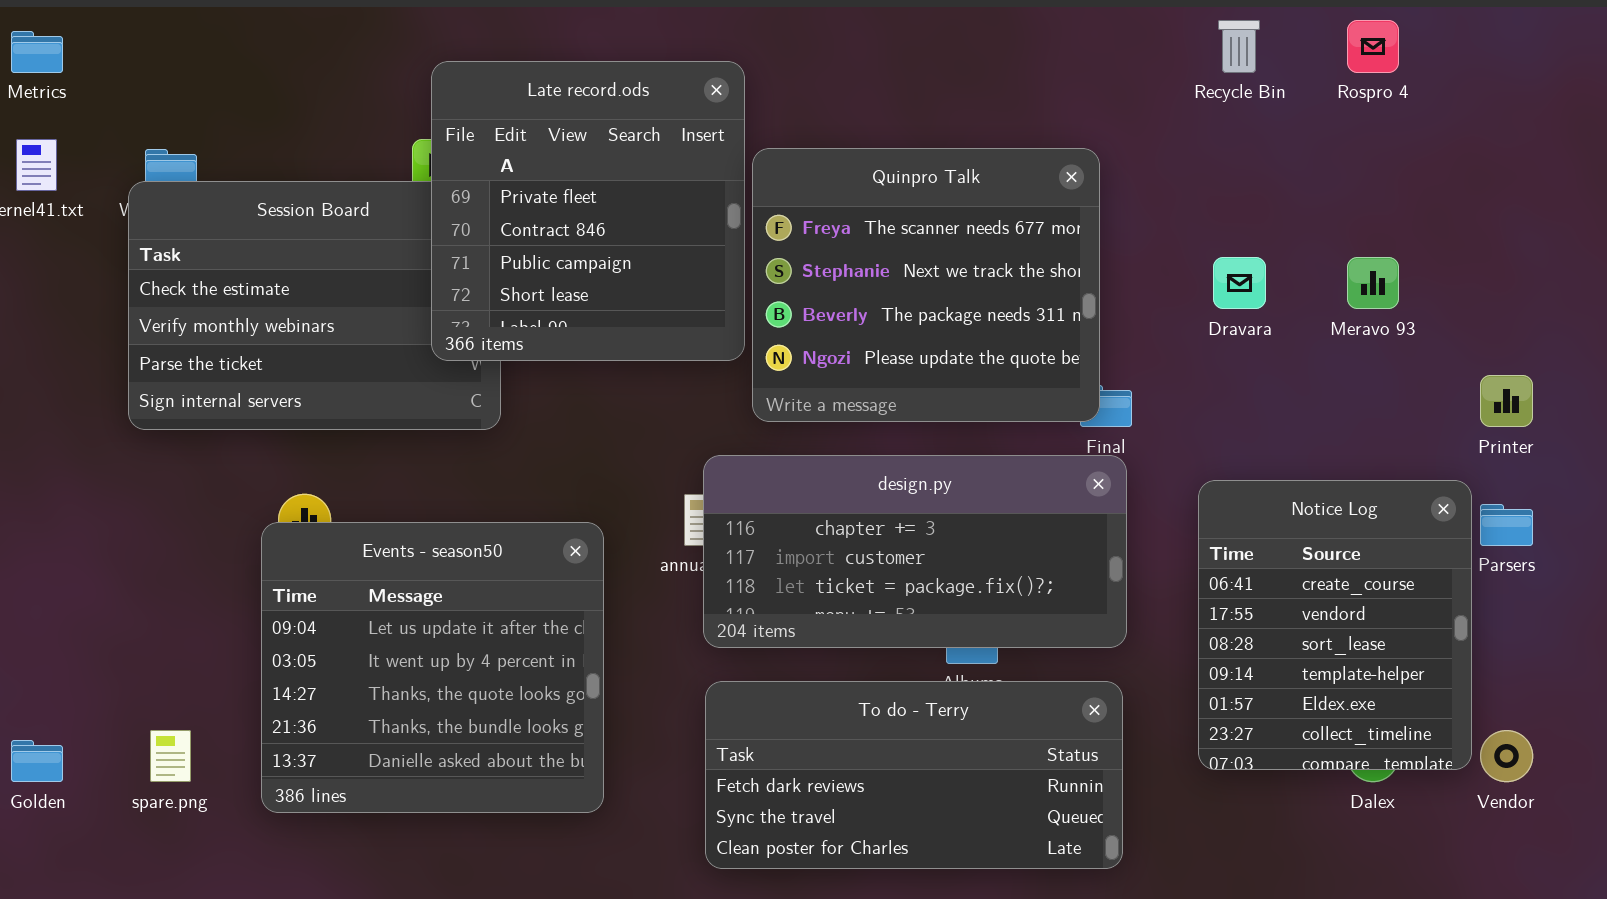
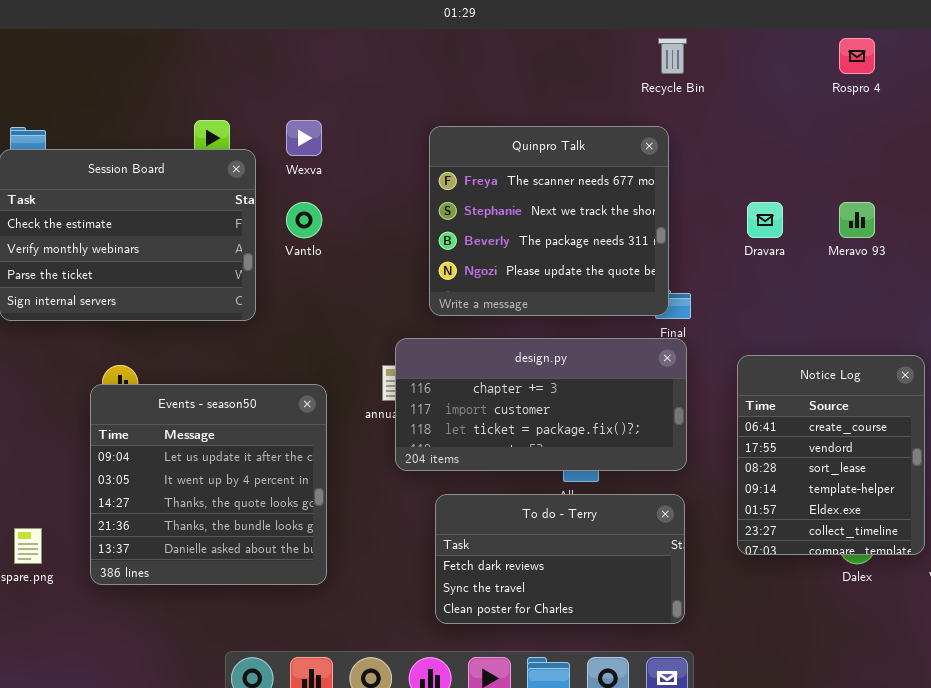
Recycle Bin: [1218,20,1260,73] -> [658,38,687,74], moved
Late record.ods: [431,61,745,361] -> none, closed
To do - Terry: [705,681,1123,869] -> [435,494,685,624], resized

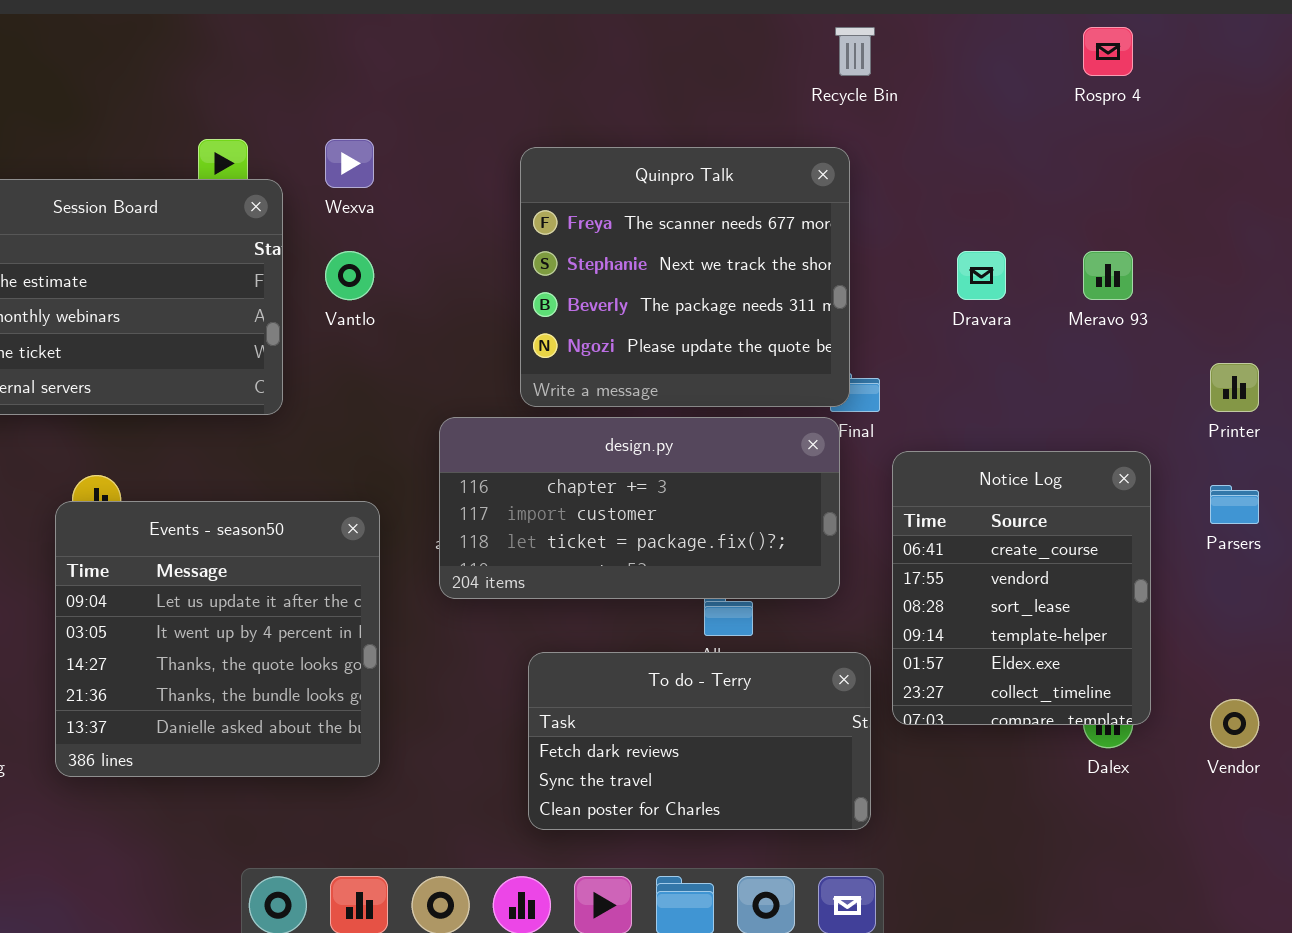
design.py: [395,338,687,471] -> [439,417,840,599], moved
Notice Log: [737,355,925,555] -> [892,451,1151,725], moved

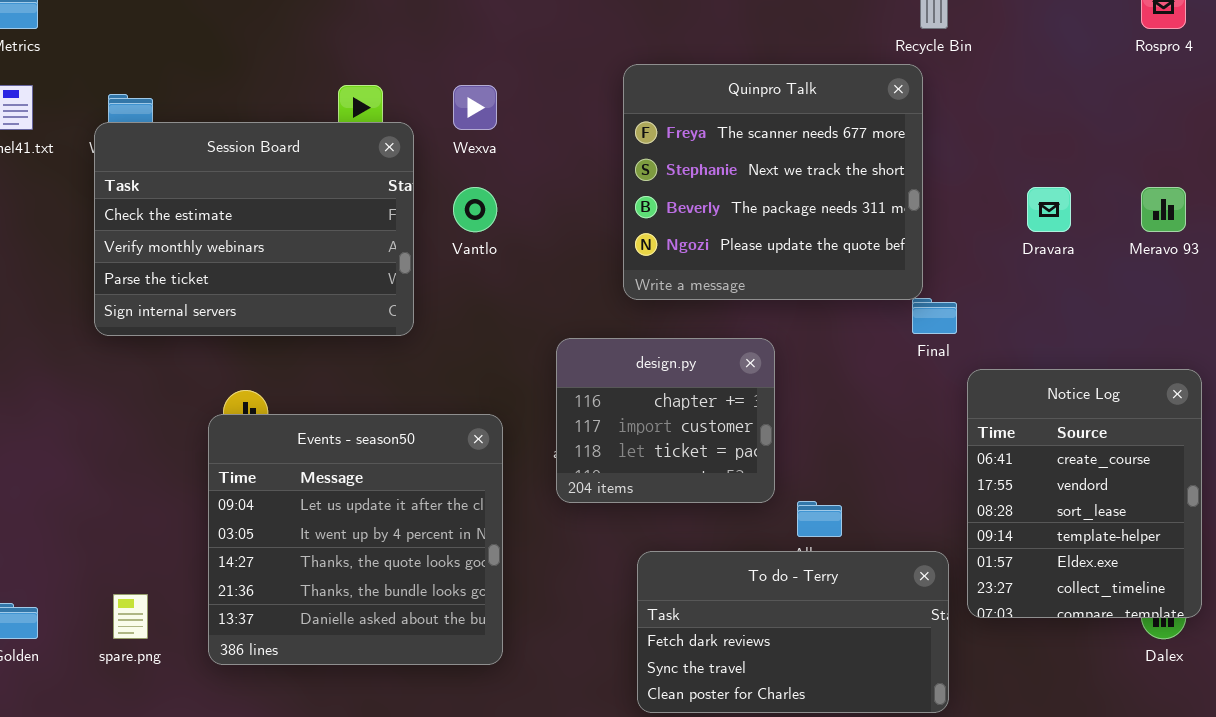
Quinpro Talk: [520,147,850,407] -> [623,64,923,300], moved
design.py: [439,417,840,599] -> [556,338,775,503], resized

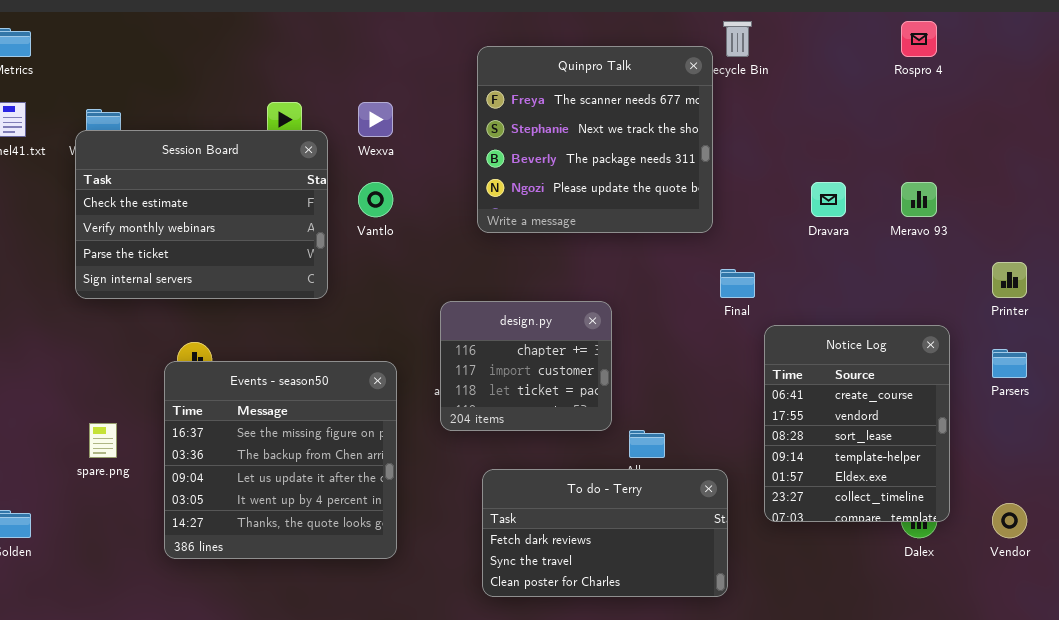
Quinpro Talk: [623,64,923,300] -> [477,46,713,233], moved
Events - season50: [208,414,503,665] -> [164,361,397,559], scrolled up 2 rows
To do - Terry: [637,551,949,713] -> [482,469,728,597], moved
spare.png: [113,594,148,639] -> [89,423,117,458], moved

